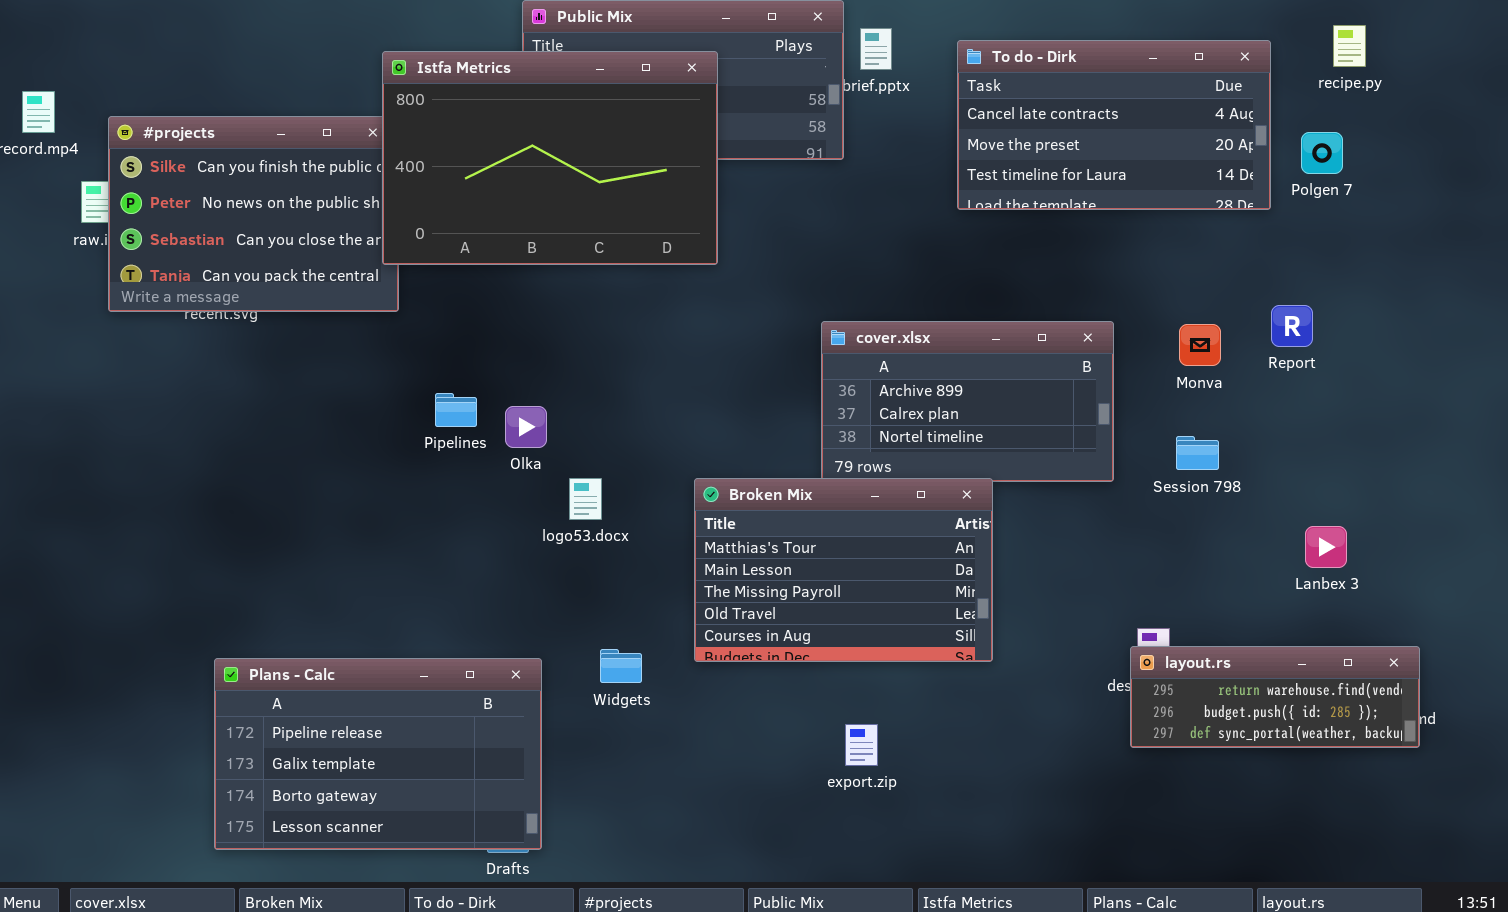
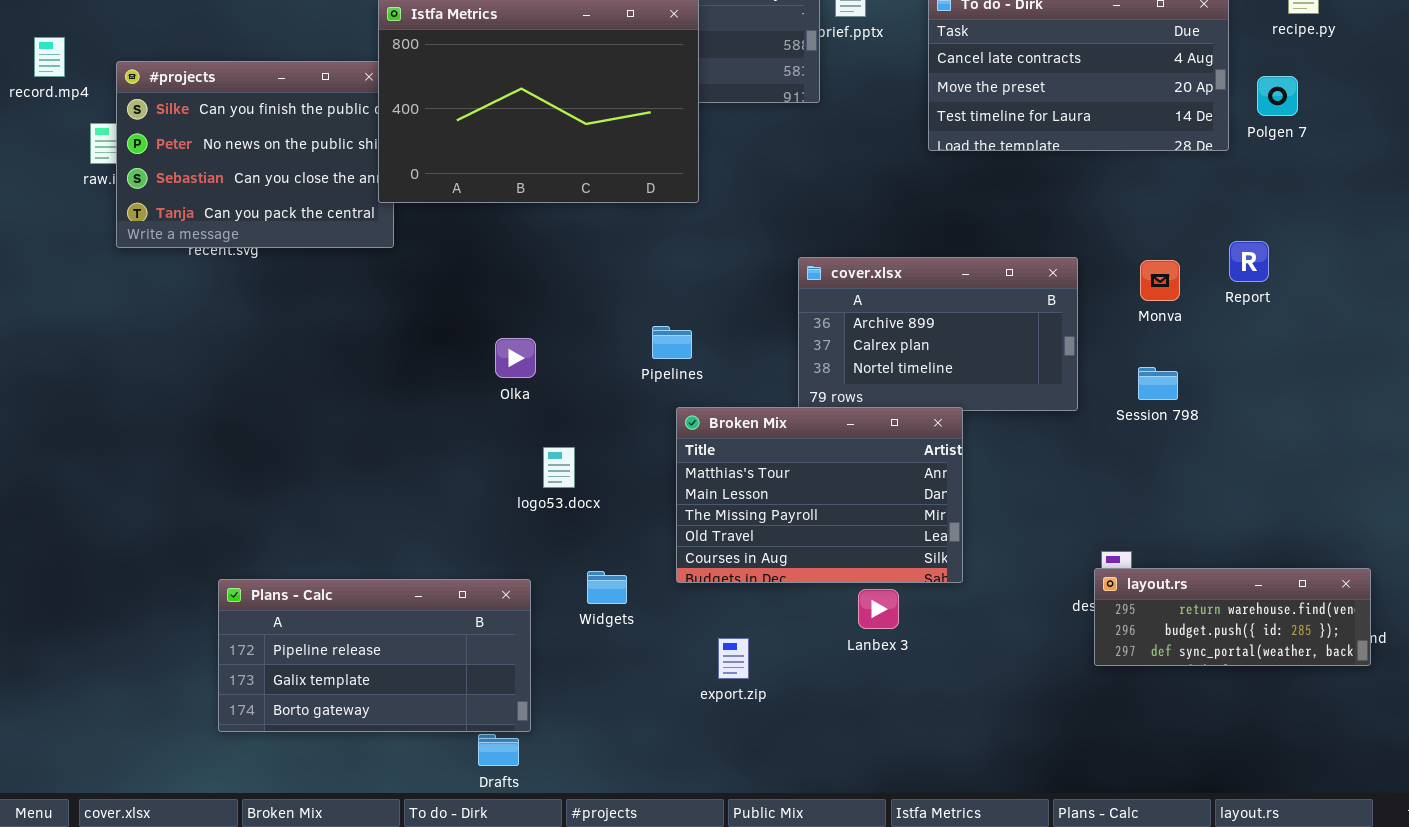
Pipelines: [435,393,477,427] -> [652,326,692,359], moved
logo53.docx: [569,478,602,520] -> [543,447,575,488], moved
Lanbex 3: [1305,526,1347,568] -> [858,589,899,629], moved
Plans - Calc: [214,658,542,850] -> [218,579,531,732], resized
export.zip: [845,724,878,766] -> [718,638,749,679], moved

